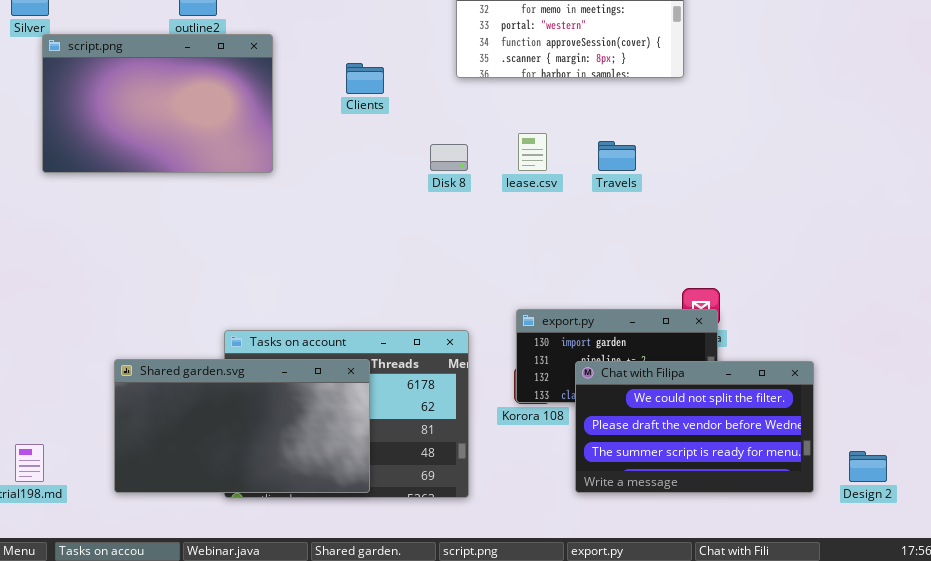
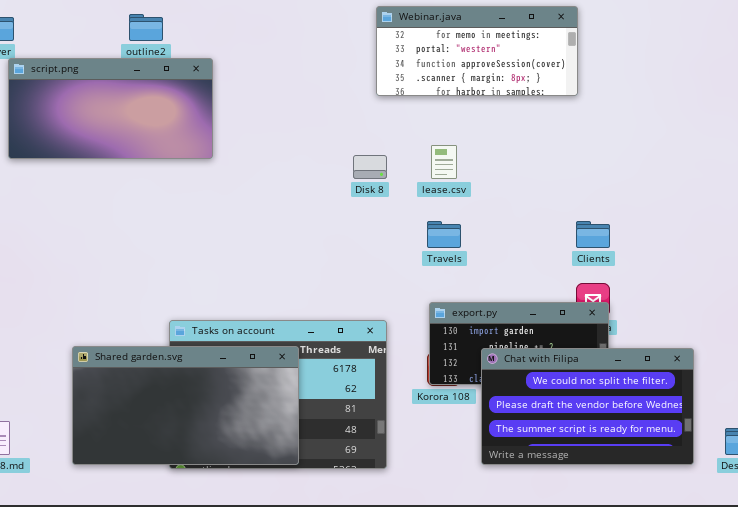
script.png: [42,34,273,173] -> [8,58,213,159], resized
Clients: [346,63,384,94] -> [576,221,610,248], moved
Travels: [598,141,636,171] -> [427,221,461,248], moved

